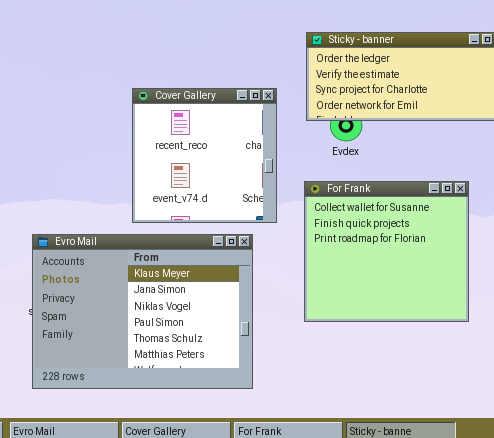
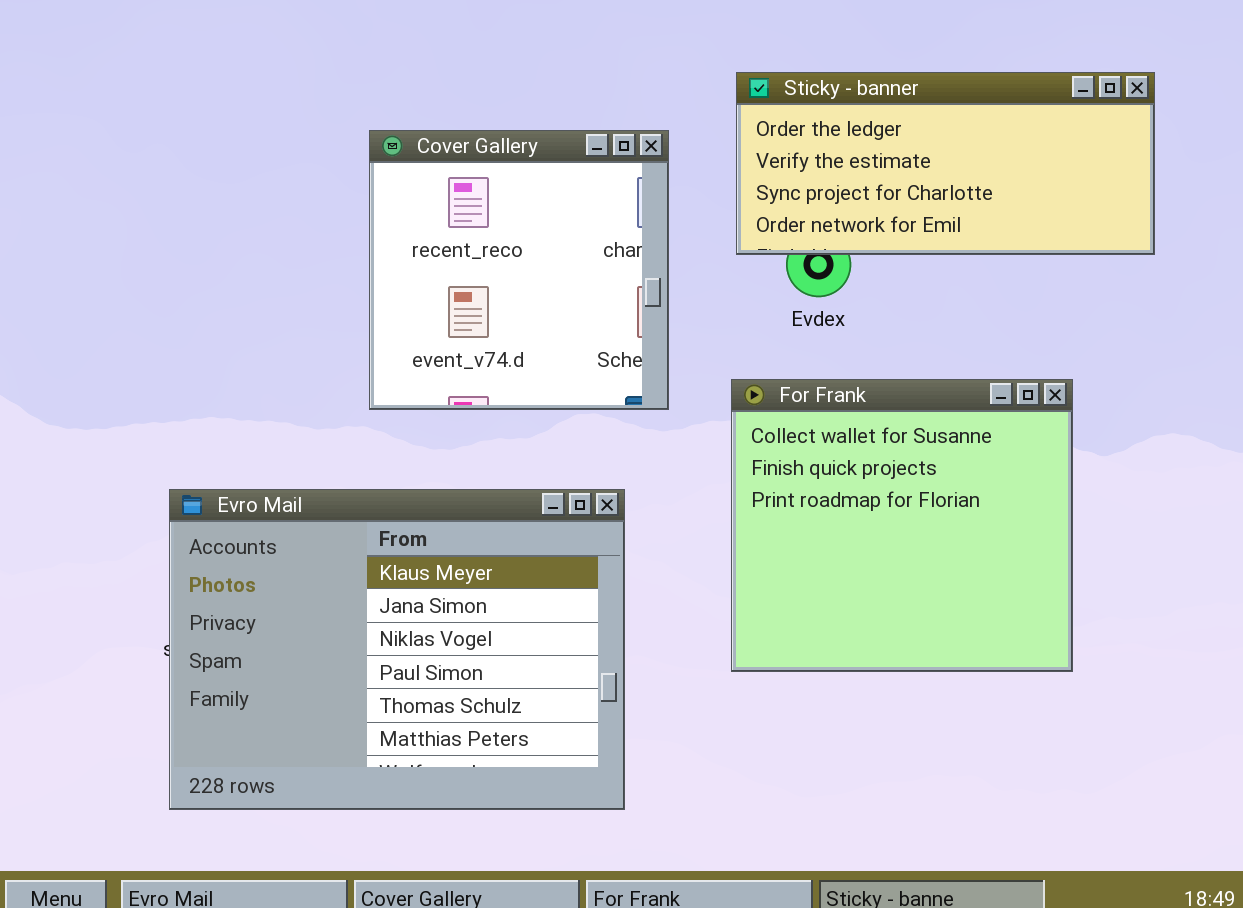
Cover Gallery: [132,88,277,223] -> [369,130,669,410], moved

